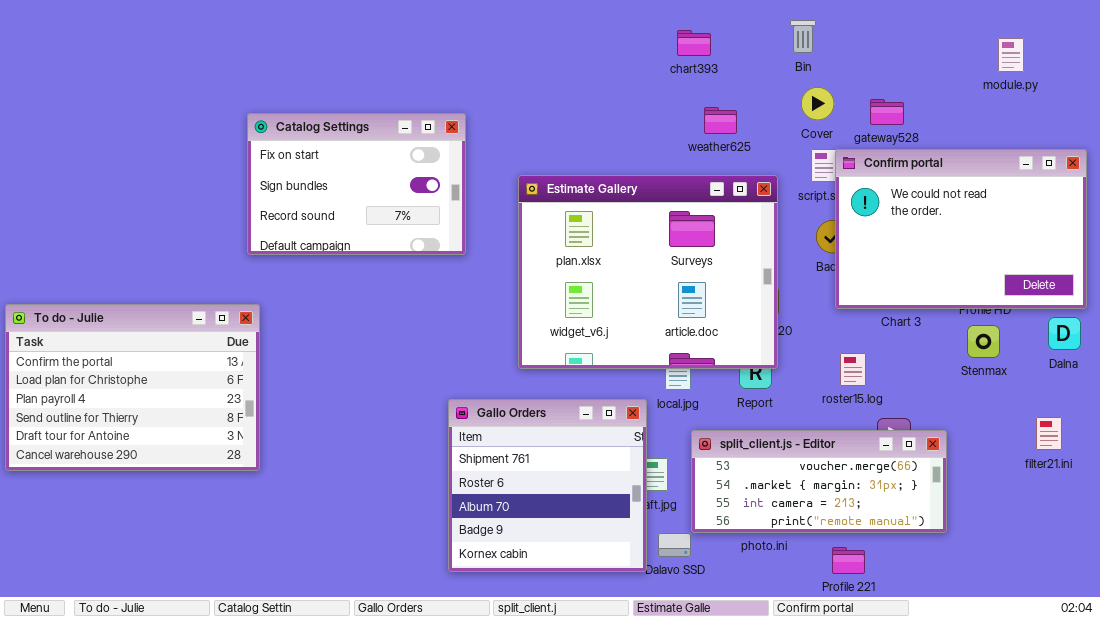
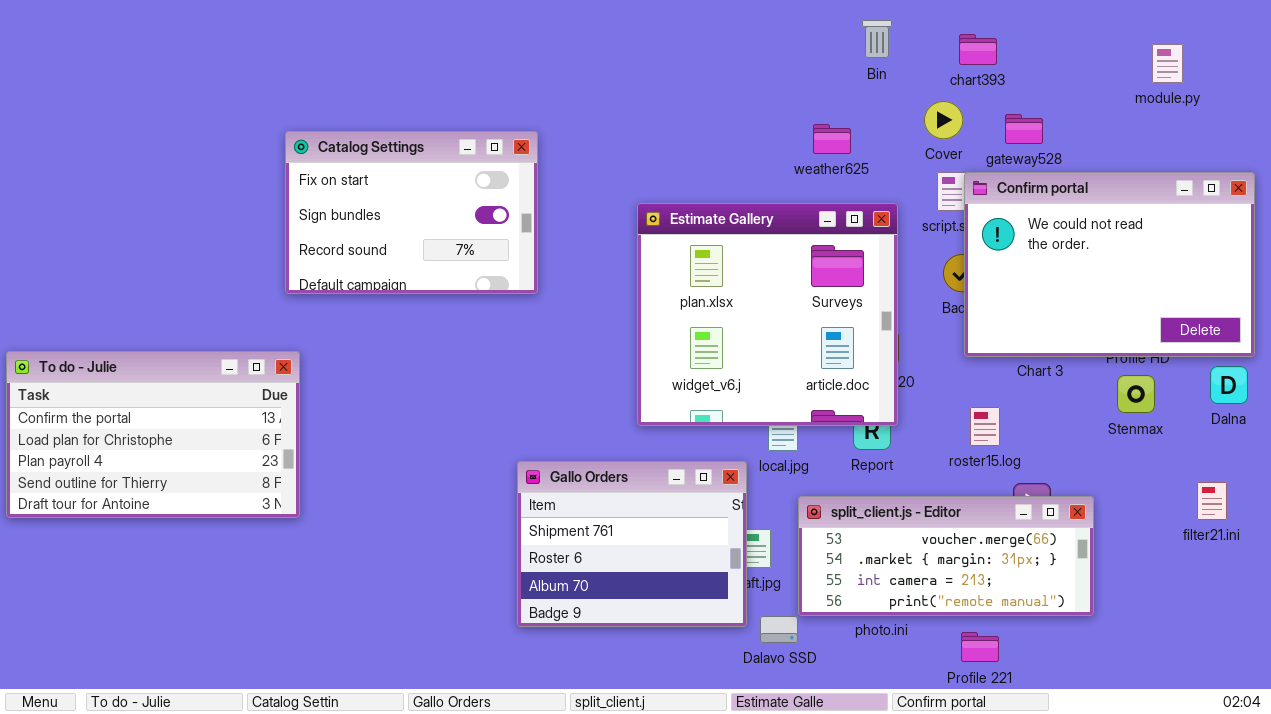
Bin: [790,20,816,53] -> [862,20,892,58], moved
chart393: [677,30,711,56] -> [959,34,997,65], moved
Estimate Gallery: [518,175,778,369] -> [637,203,898,426], resized
To do - Julie: [5,304,260,471] -> [6,351,300,518], resized
Gallo Orders: [448,399,647,572] -> [517,461,747,627], resized

